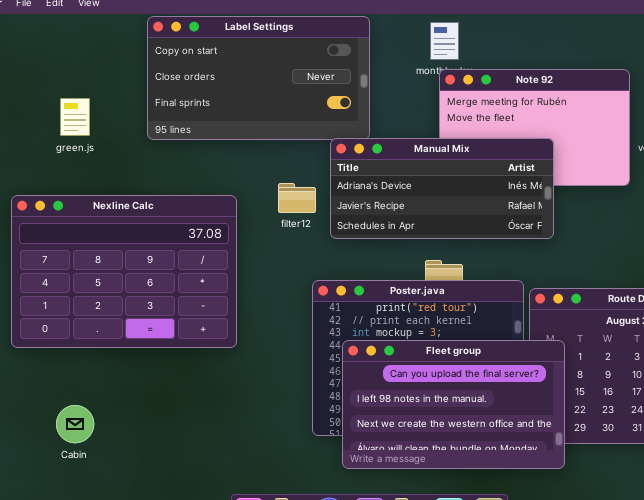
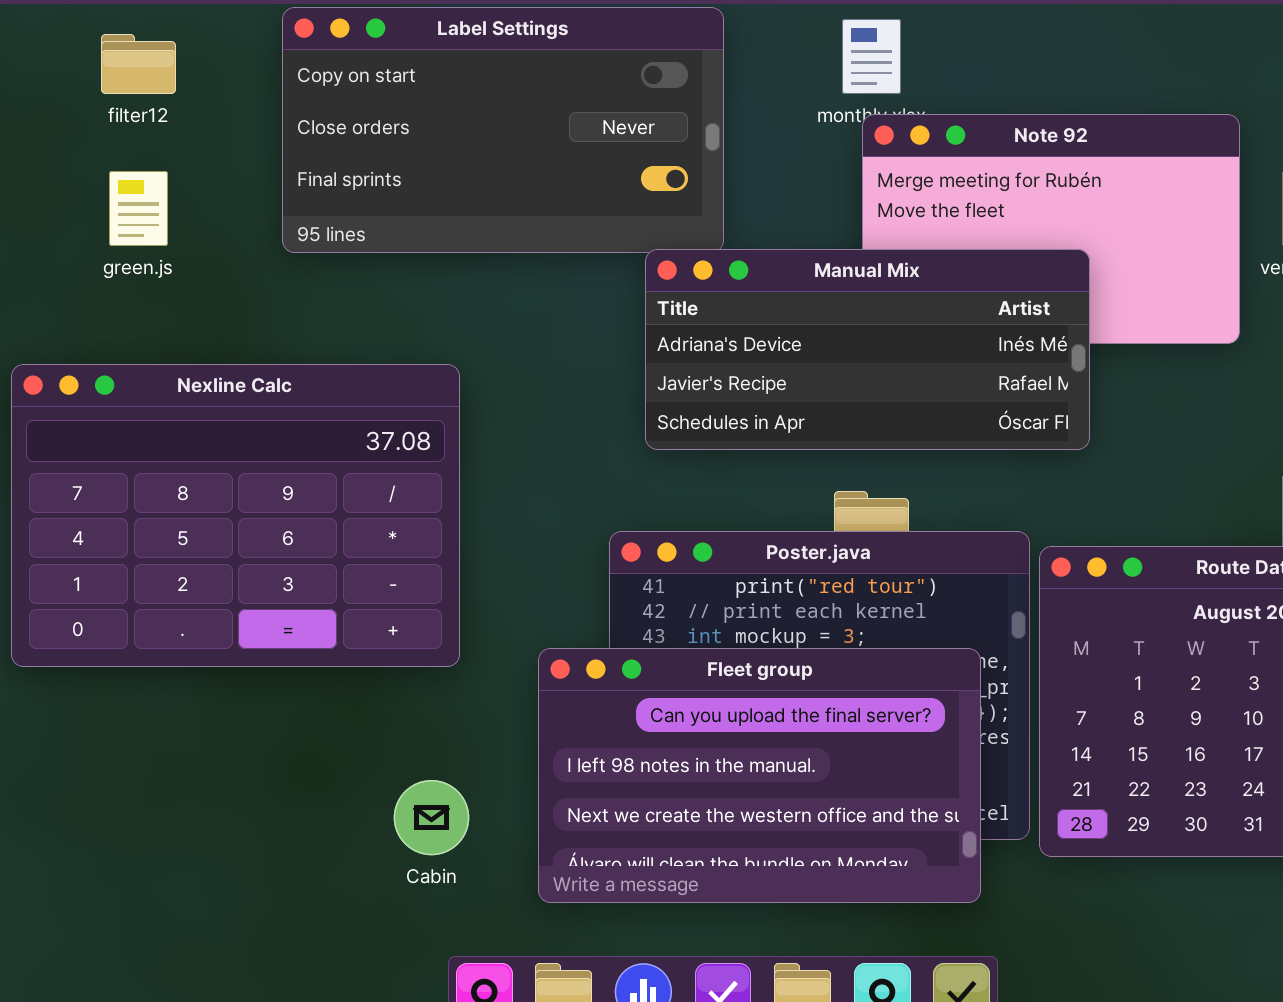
filter12: [278,183,316,213] -> [101,34,176,94], moved
Fleet group: [342,340,565,469] -> [538,648,981,903], moved
Cabin: [56,405,94,443] -> [394,780,469,855], moved

